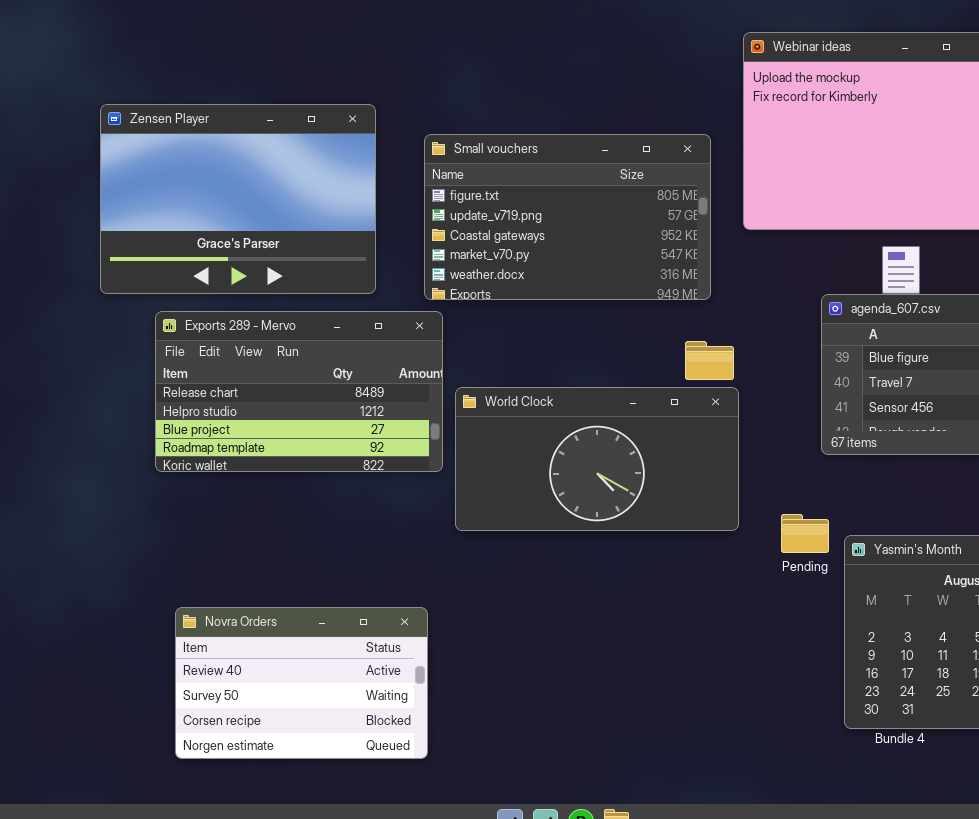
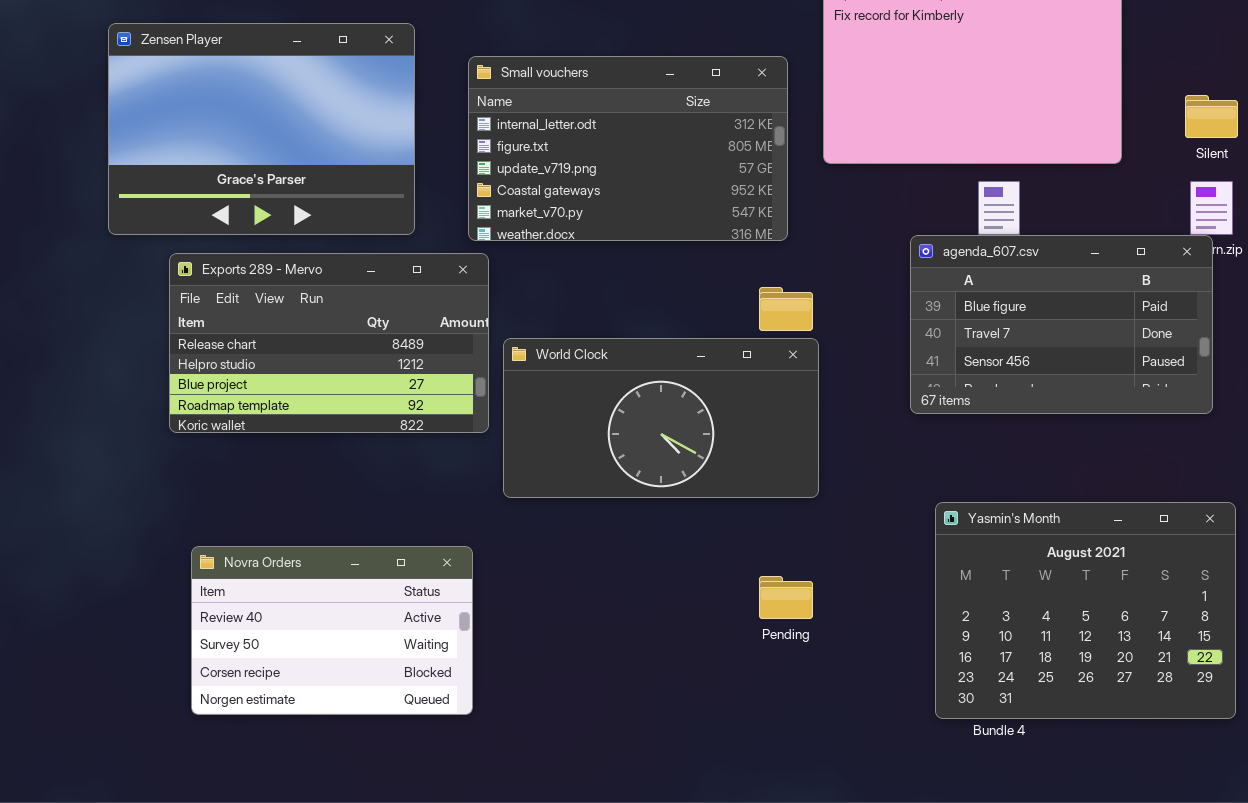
Small vouchers: [424,134,711,300] -> [468,56,788,241], scrolled up 1 row
Pending: [781,514,829,553] -> [759,576,813,619], moved
Novra Orders: [175,607,428,759] -> [191,546,473,715], moved

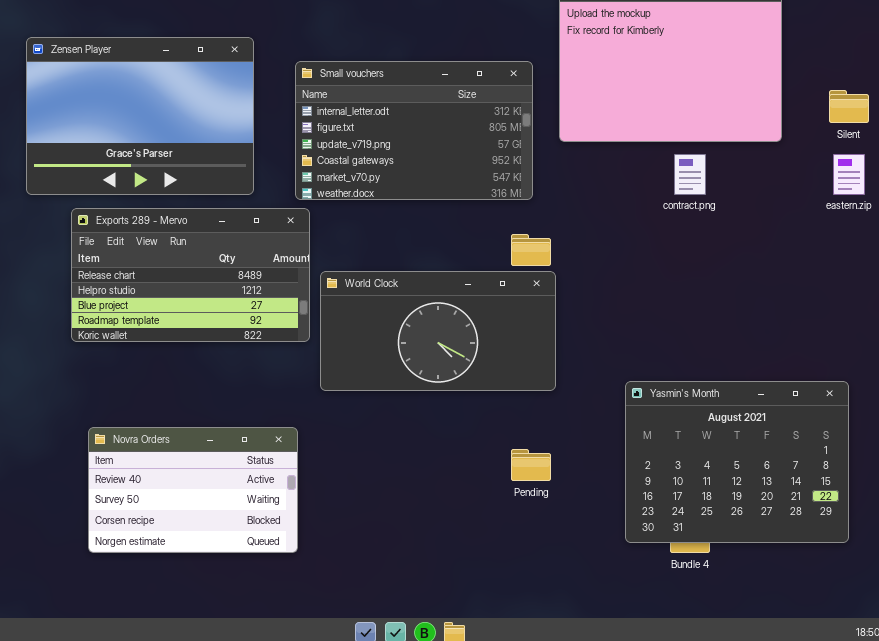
agenda_607.csv: [910,235,1213,414] -> none, closed
Yasmin's Month: [935,502,1236,719] -> [625,381,849,543], moved

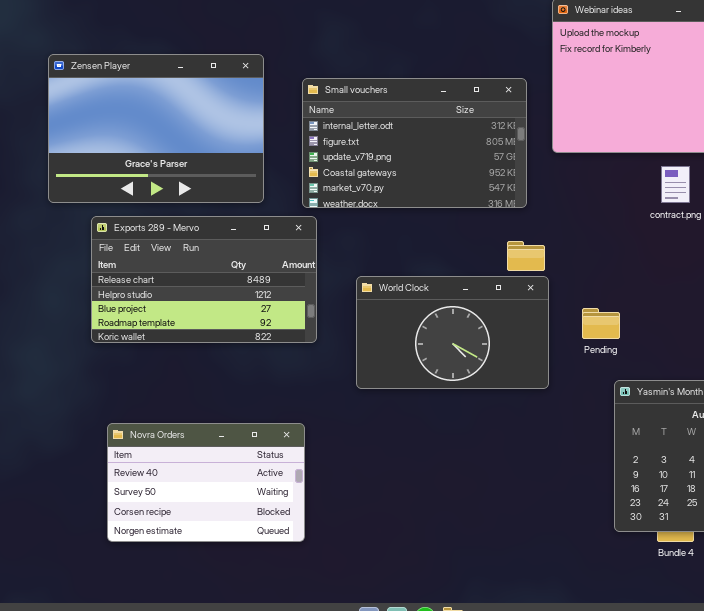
World Clock: [320,271,556,391] -> [356,276,549,389], resized
Pending: [511,449,551,481] -> [582,308,620,339], moved

